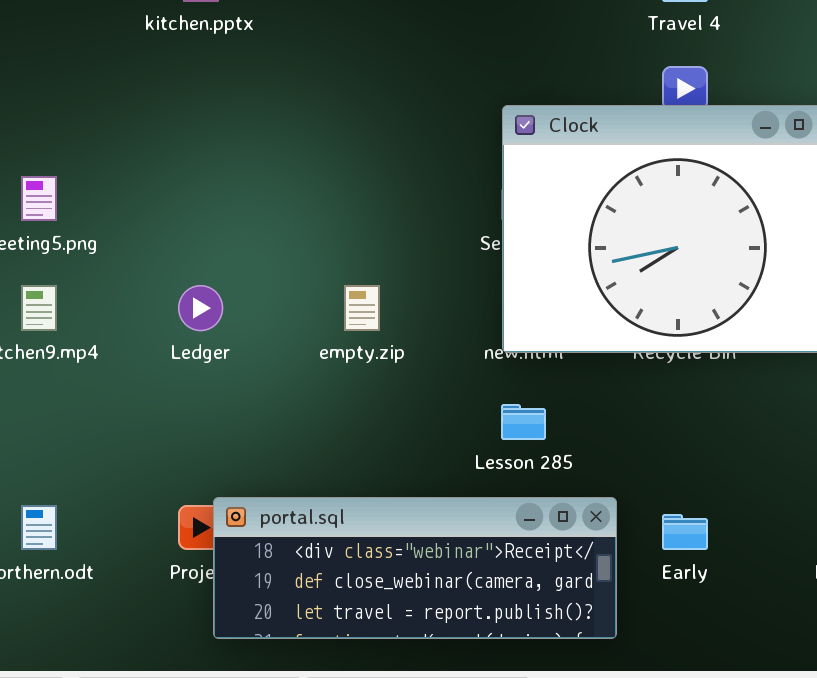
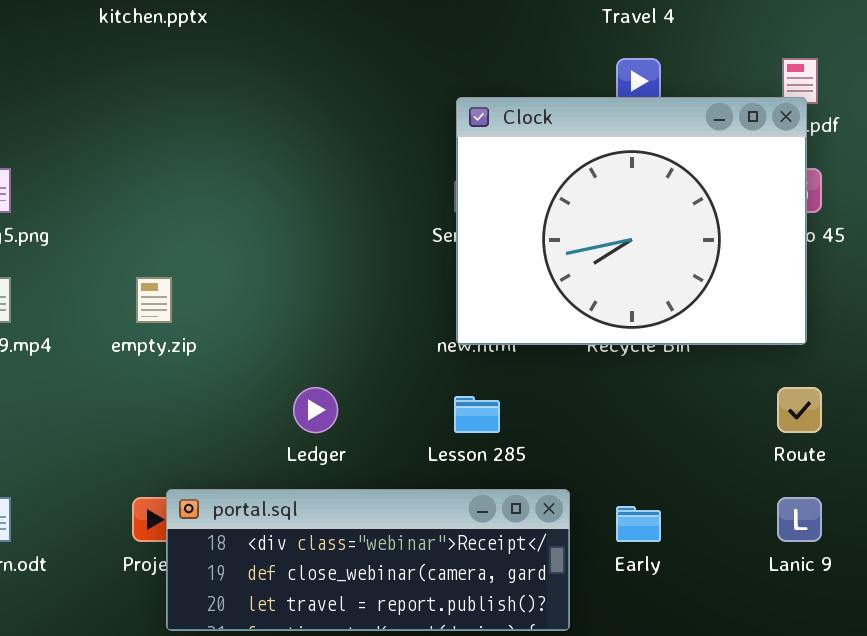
Ledger: [178,285,223,331] -> [293,387,338,433], moved
empty.zip: [344,285,380,331] -> [136,277,172,323], moved

